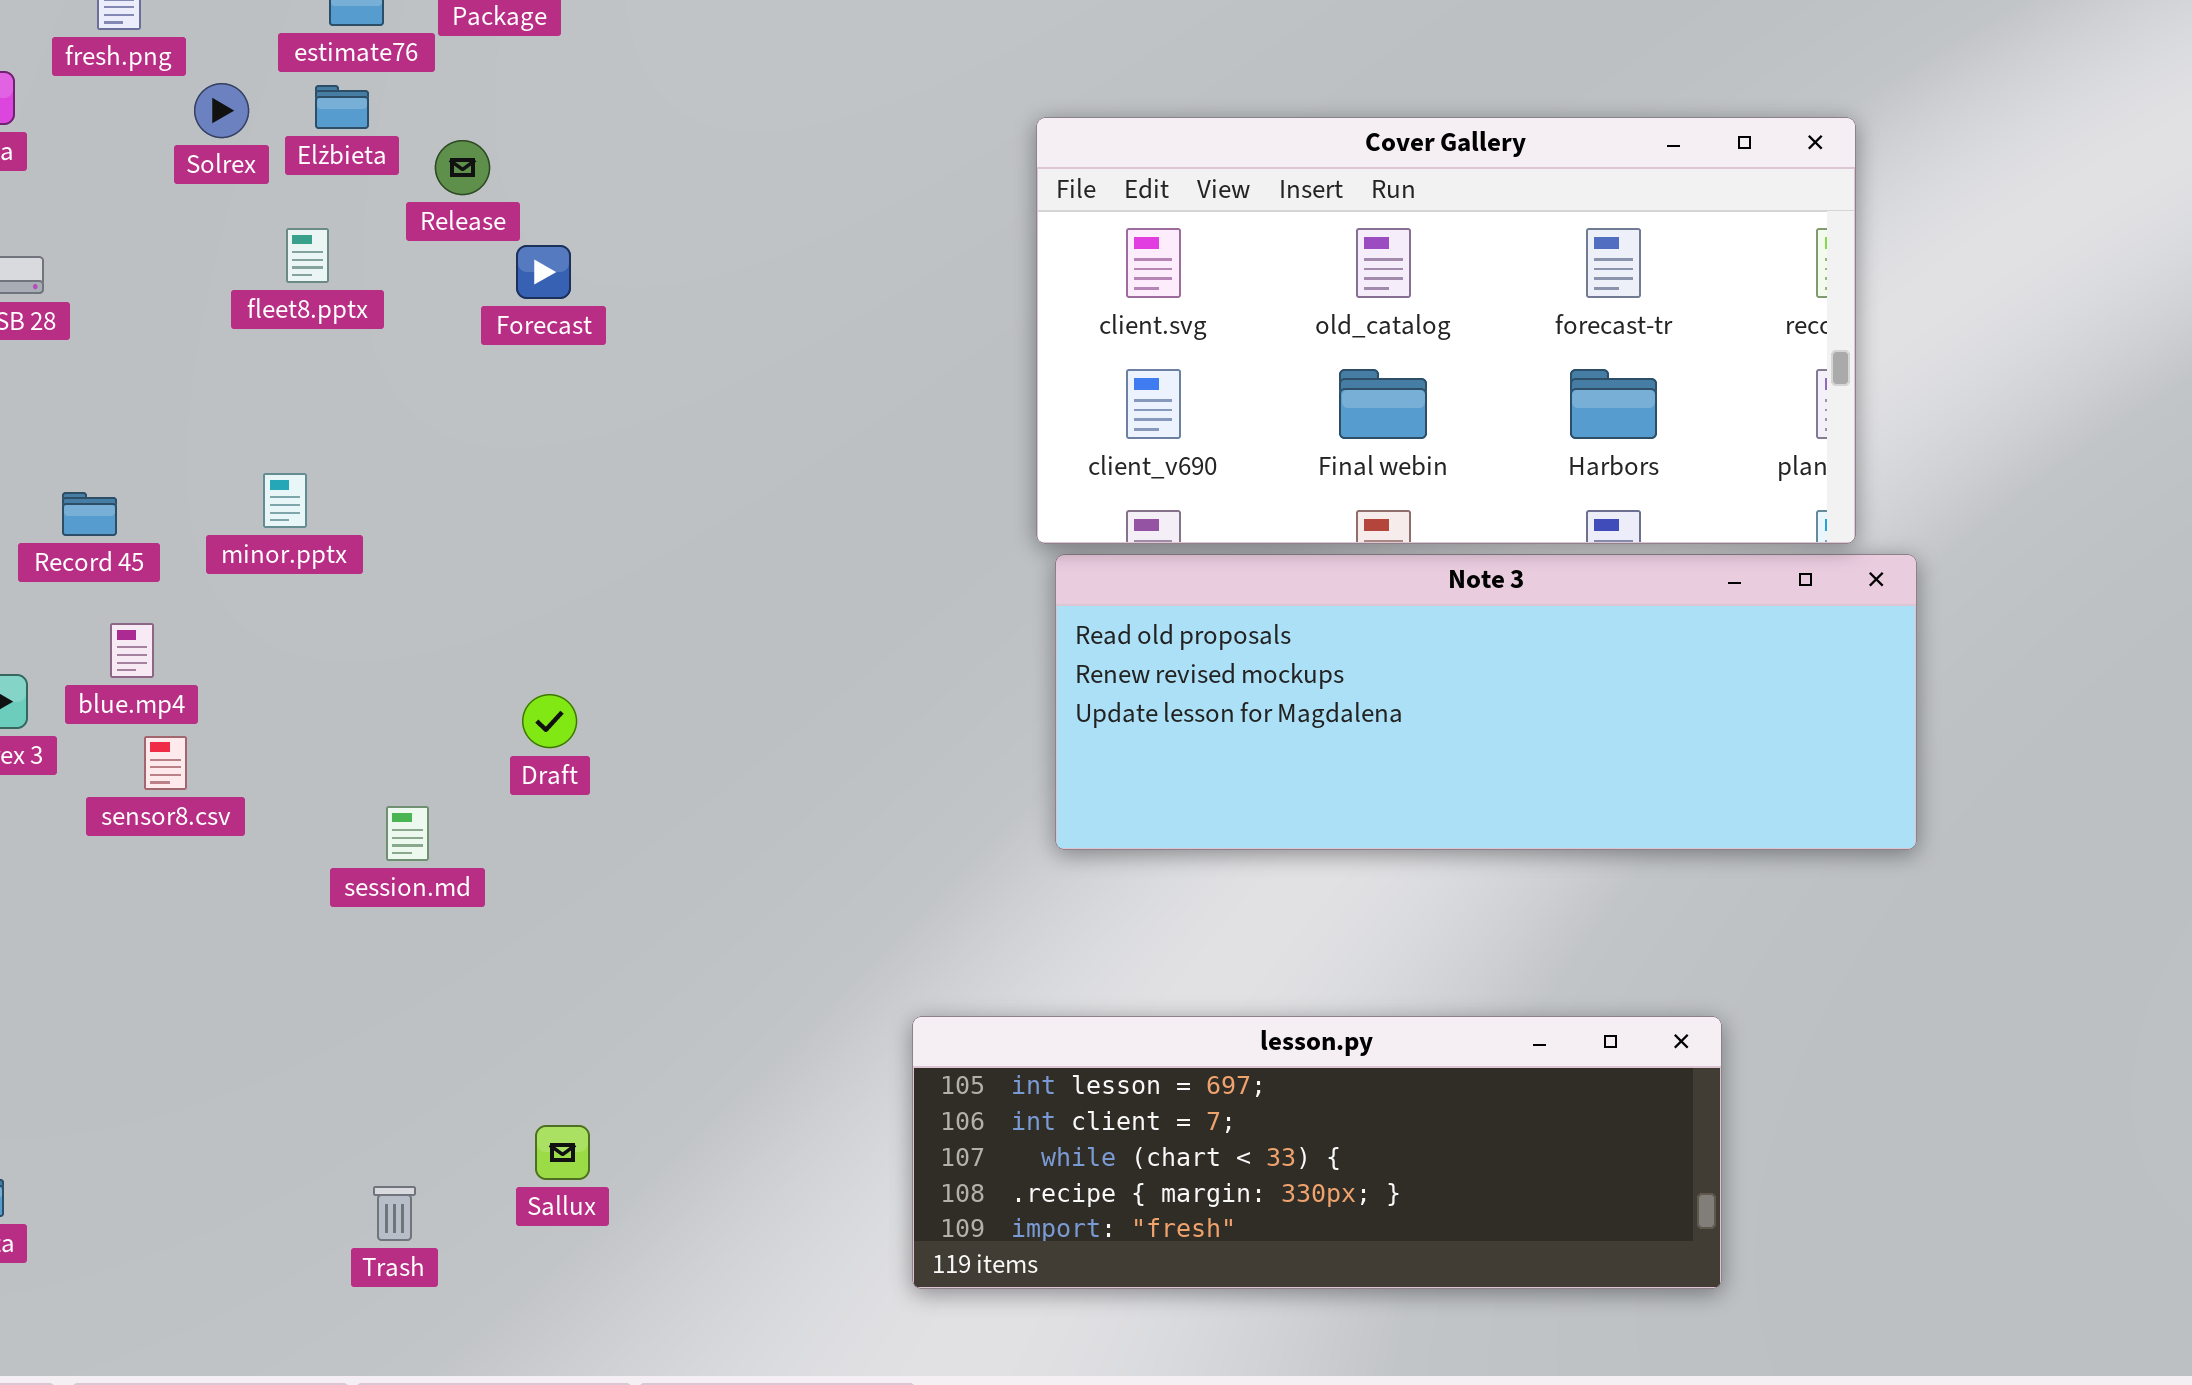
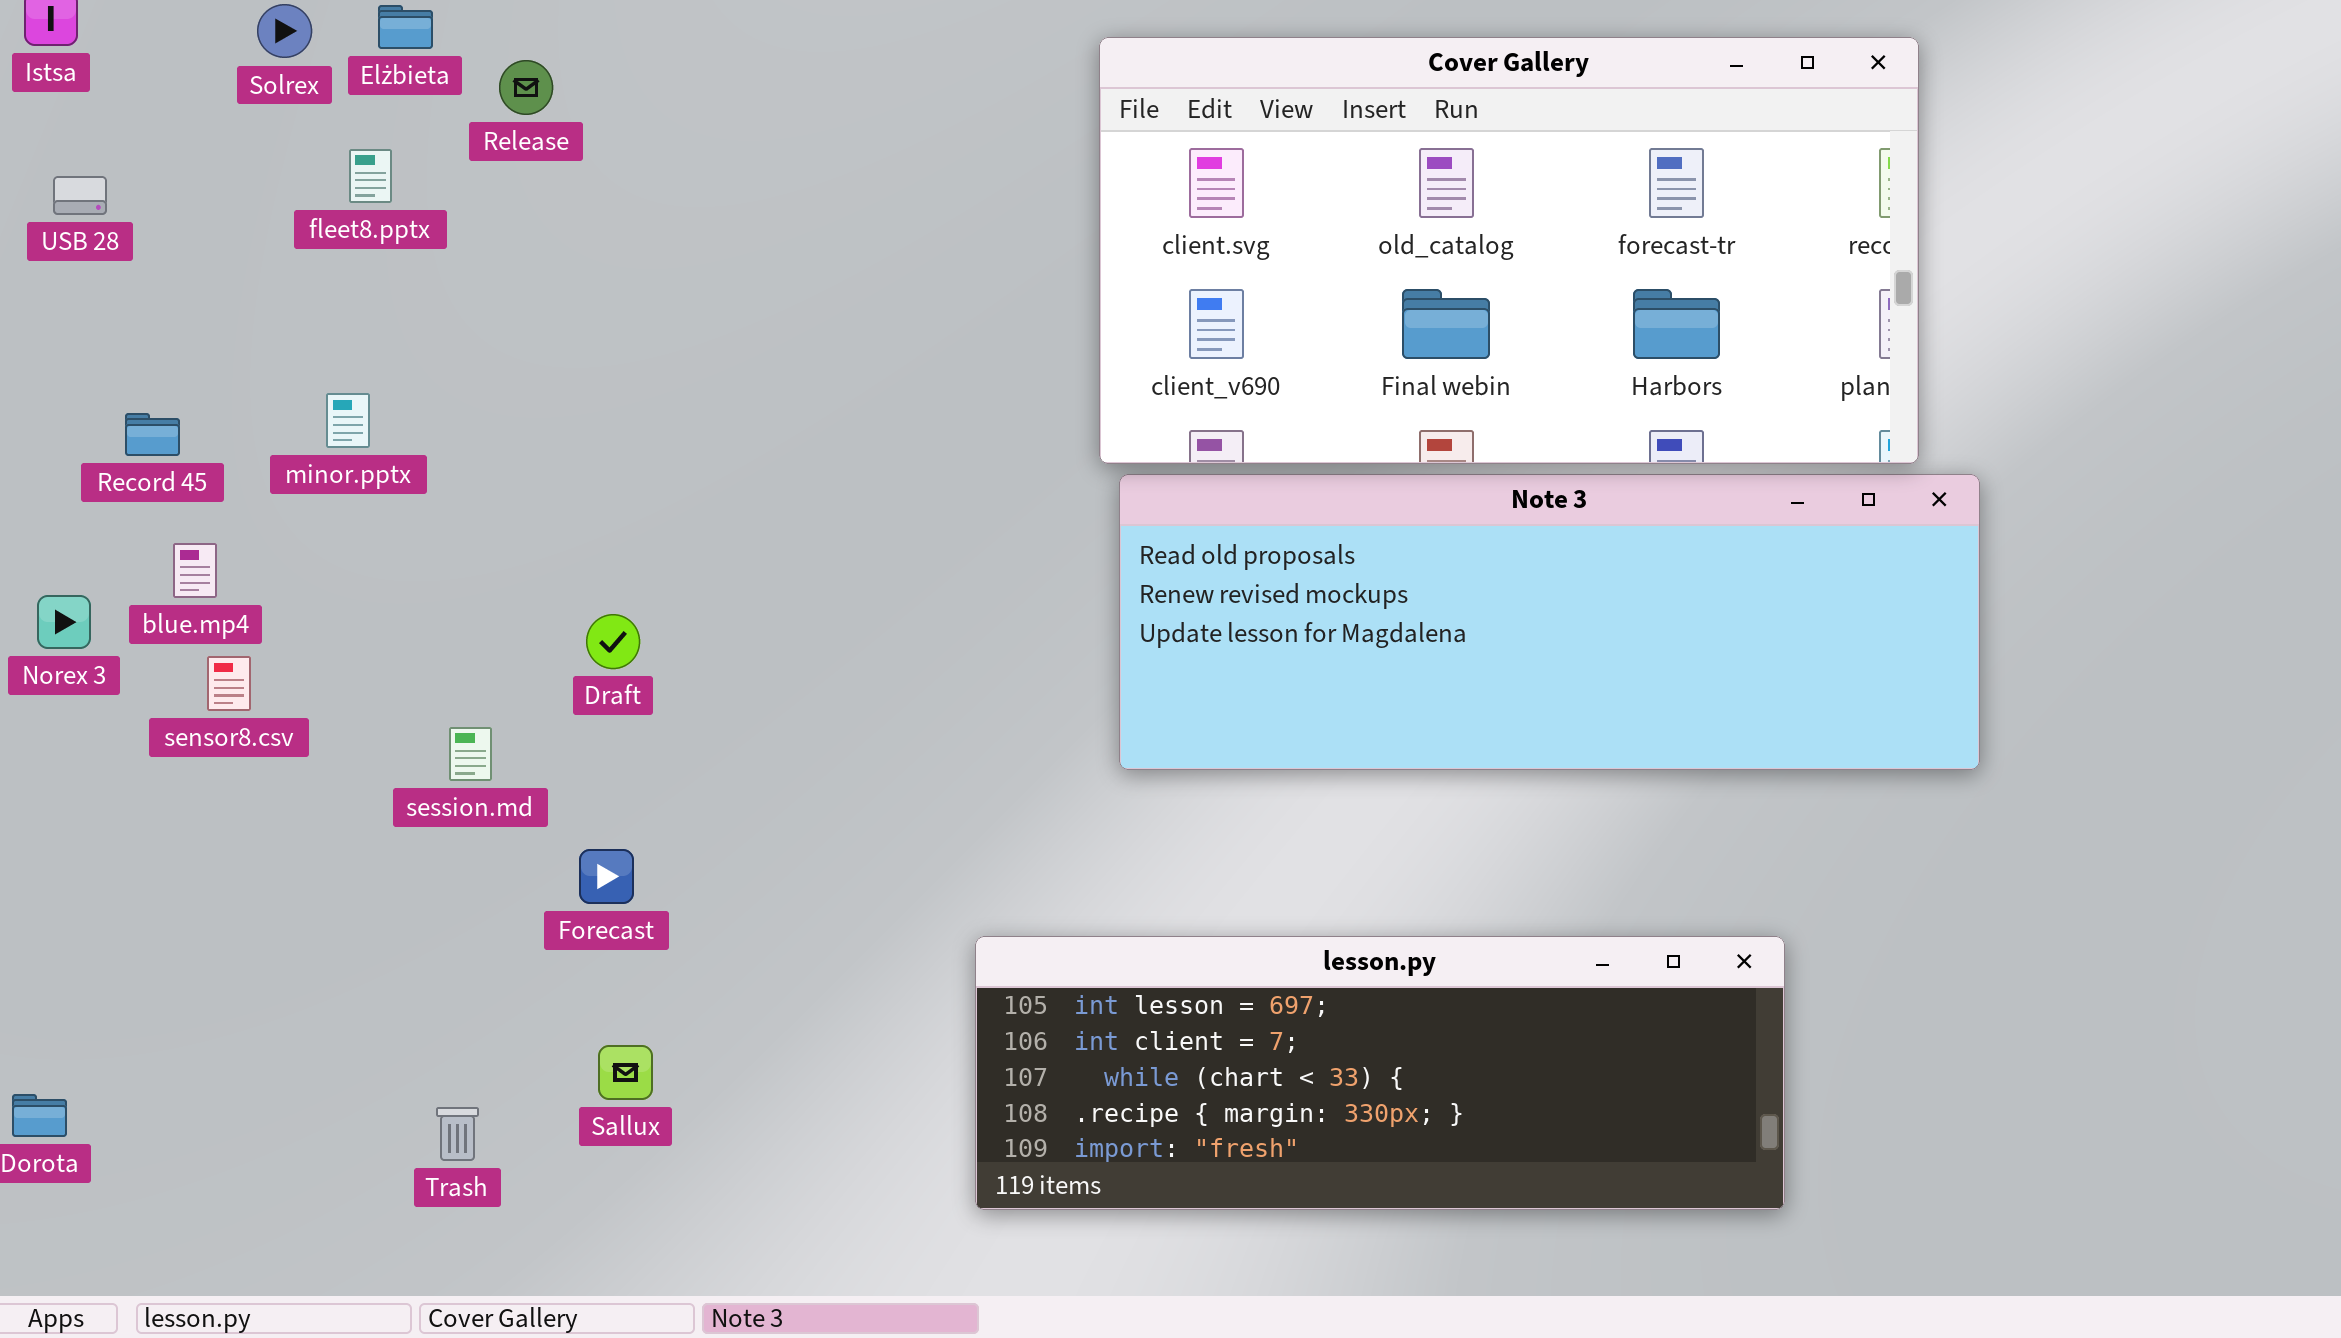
Forecast: [516,245,571,299] -> [579,849,634,904], moved

